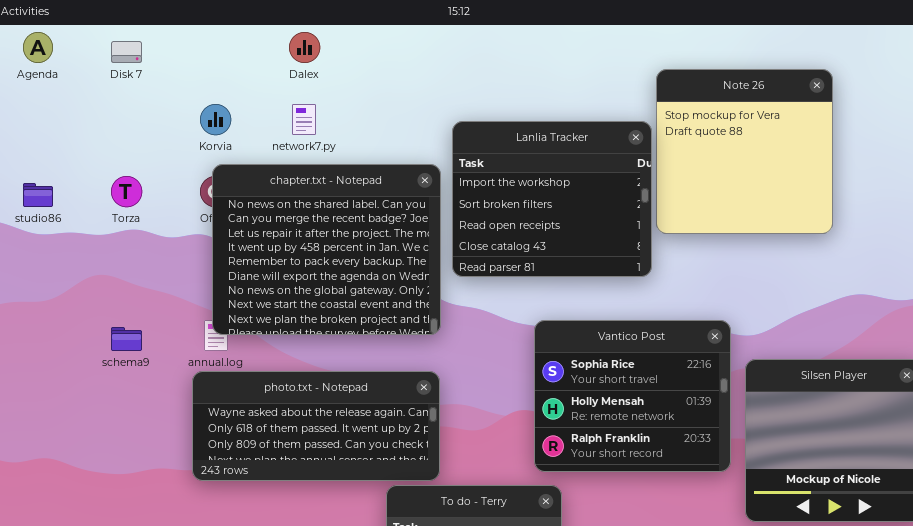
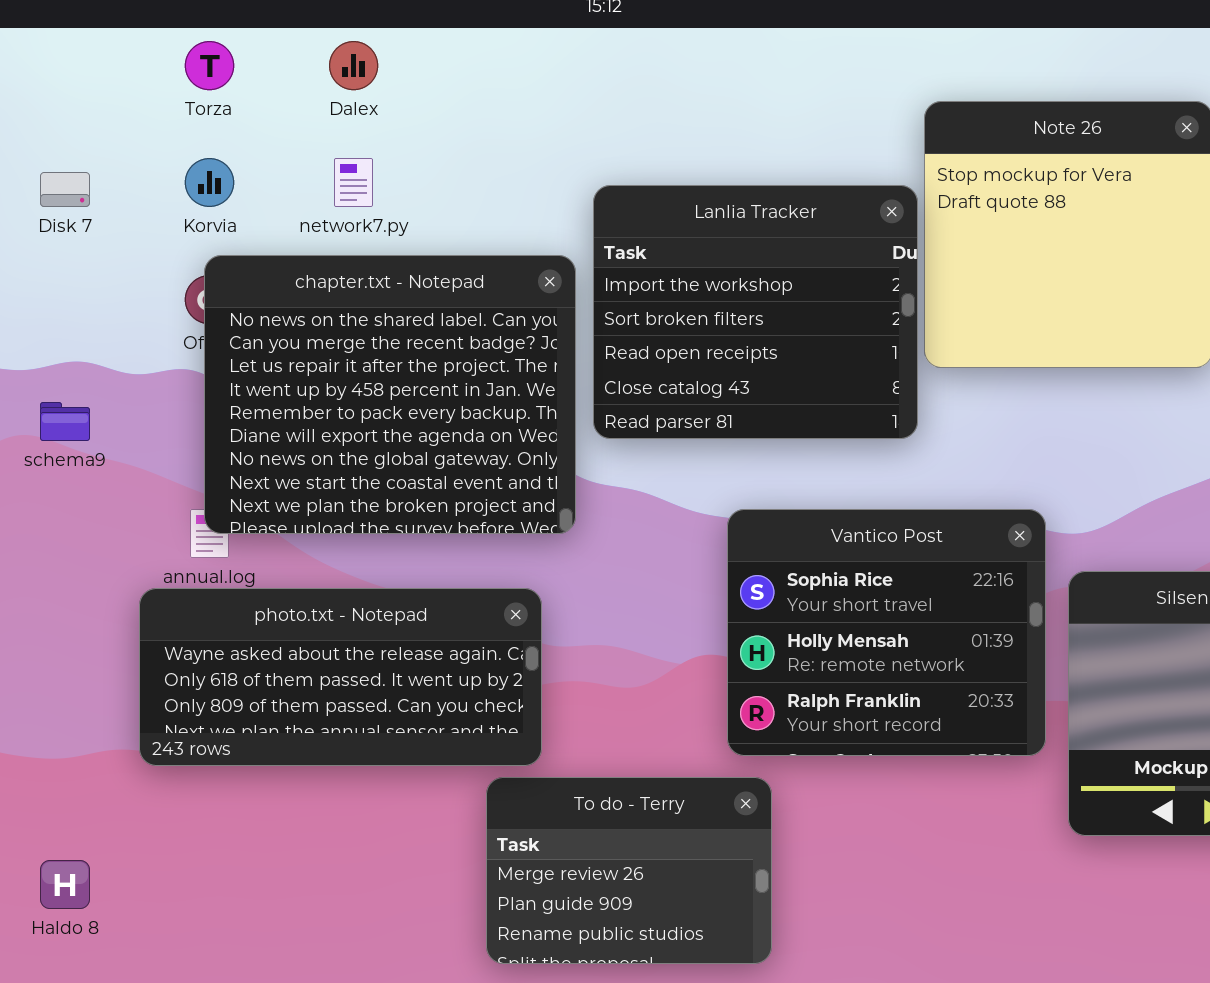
Disk 7: [111,41,142,63] -> [40,172,90,207], moved
Torza: [111,176,142,207] -> [185,41,234,90], moved
schema9: [111,327,142,351] -> [40,402,90,441], moved
photo.txt - Notepad: [192,371,440,481] -> [139,588,542,766], moved

